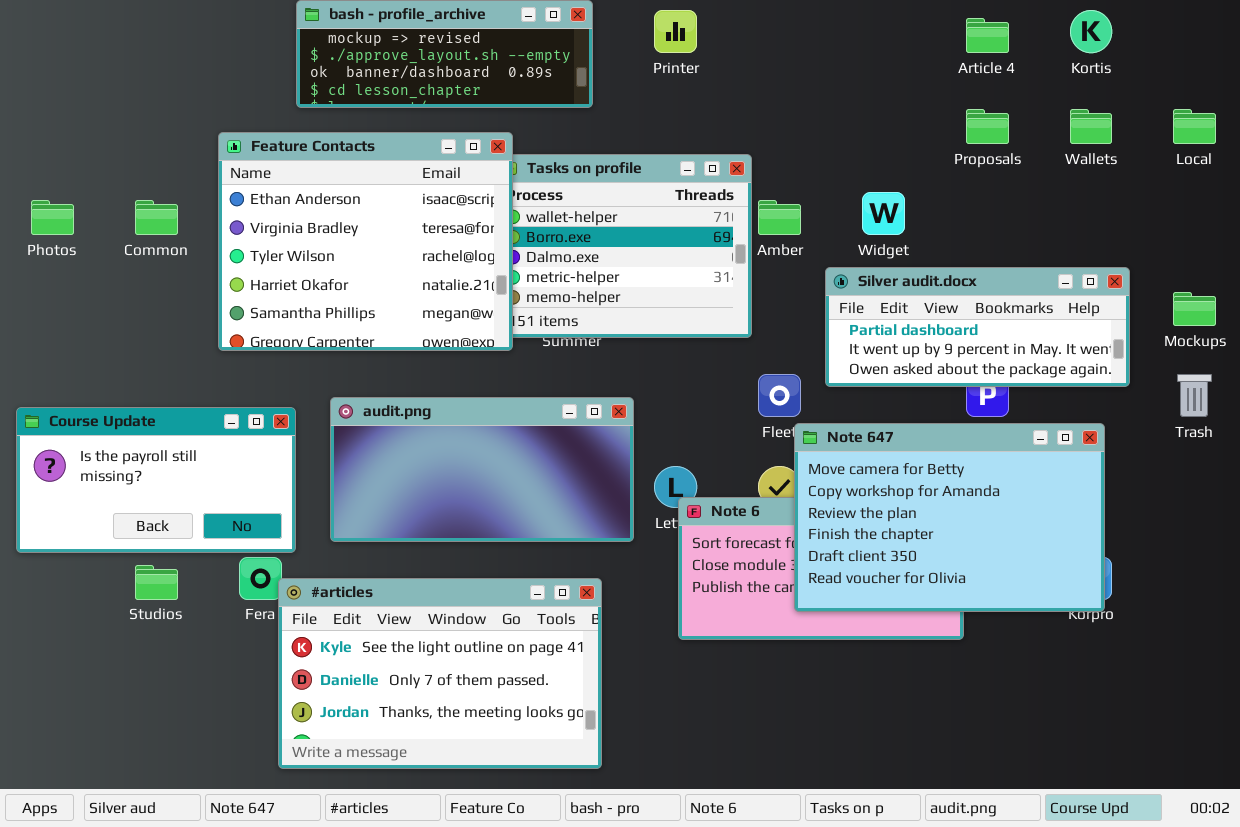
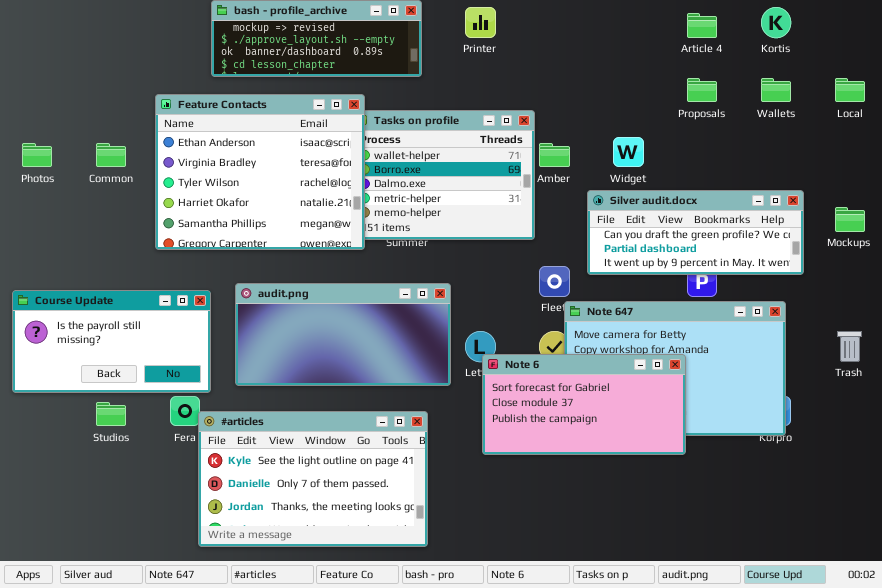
Silver audit.docx: [825,267,1130,387] -> [587,190,804,275], scrolled up 1 row
Trash: [1177,374,1212,417] -> [837,331,862,362], moved
Note 6: [678,497,964,640] -> [482,354,686,455], raised

